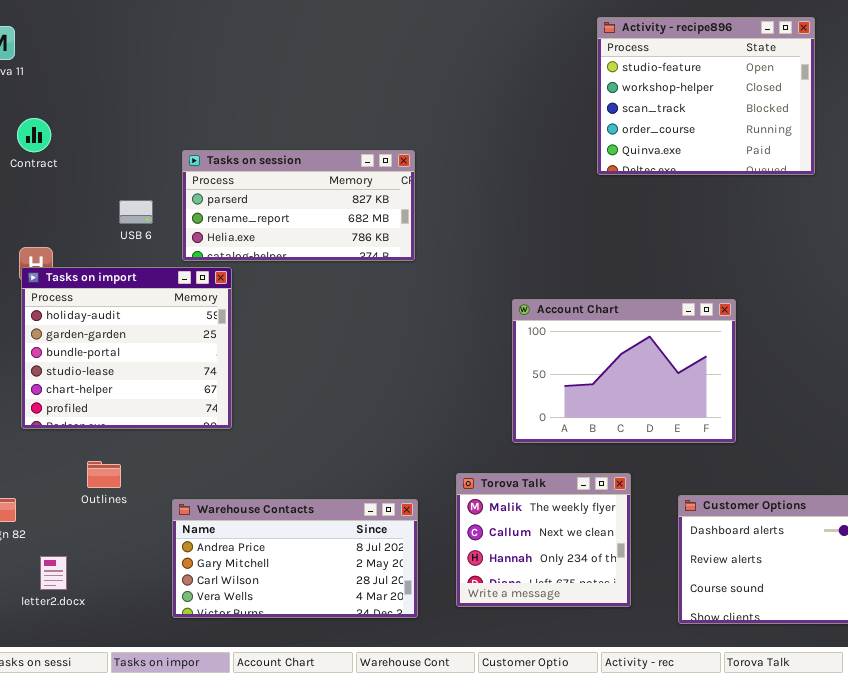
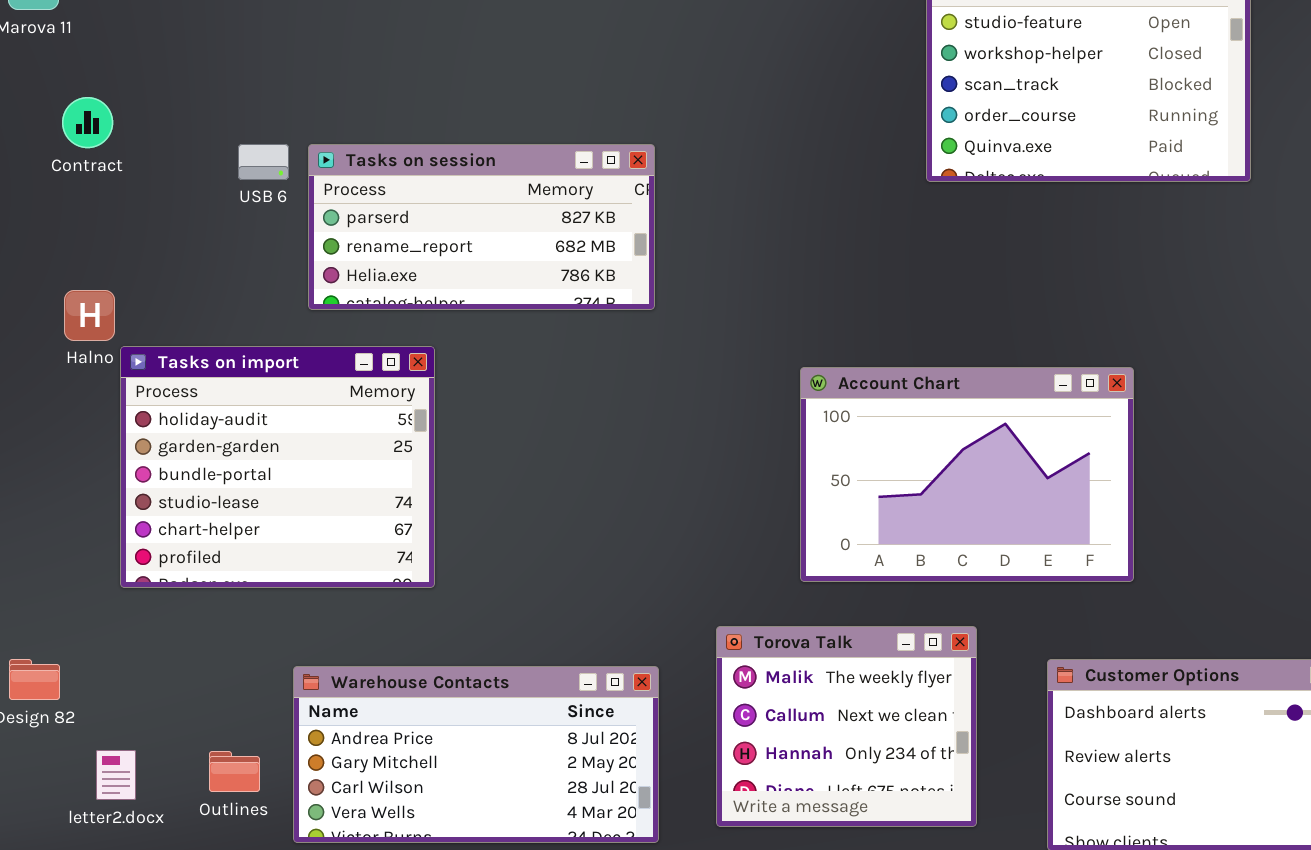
USB 6: [119,200,153,224] -> [238,144,289,180], moved
Tasks on import: [21,267,232,429] -> [120,346,435,588], moved
Outlines: [87,461,121,488] -> [209,751,260,792], moved

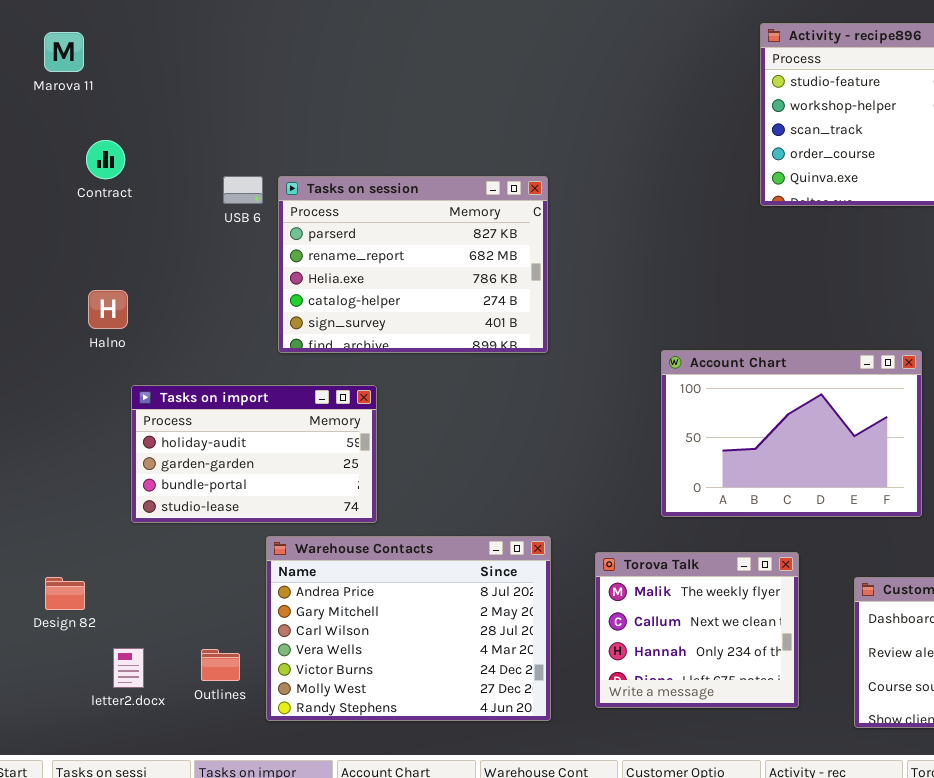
Tasks on session: [308,144,655,310] -> [278,176,548,353], resized
Tasks on import: [120,346,435,588] -> [131,385,377,523], resized
Warehouse Contacts: [293,666,659,843] -> [266,536,551,721], resized

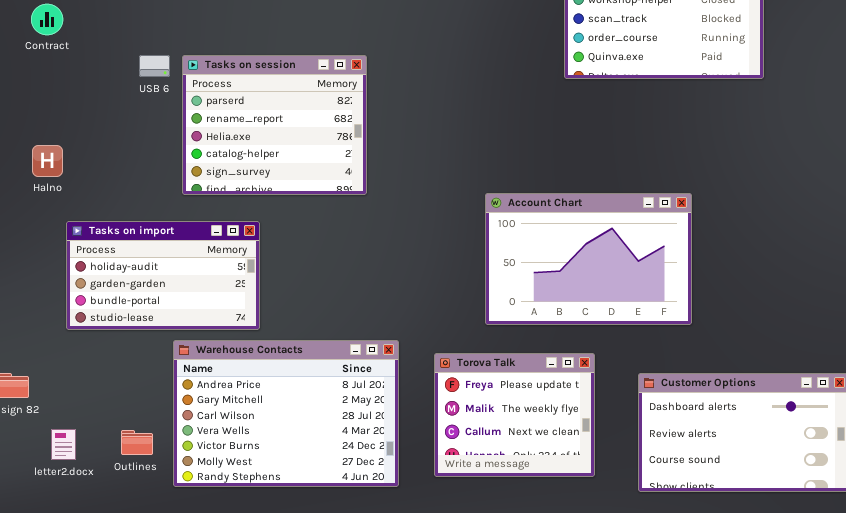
Contract: [86,140,125,179] -> [31,4,63,35], moved
Tasks on session: [278,176,548,353] -> [182,55,367,195], resized
Torova Talk: [595,552,799,708] -> [434,353,595,477], scrolled up 1 row

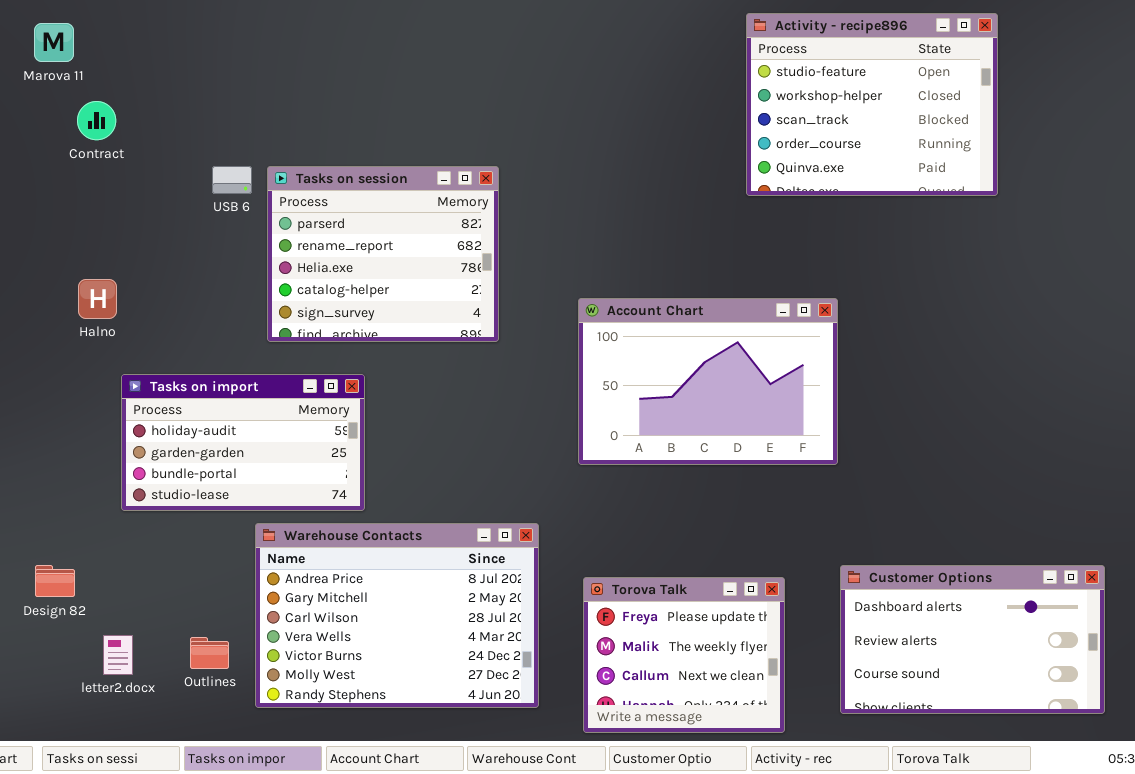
Account Chart: [485,193,692,325] -> [578,298,838,465], moved
Torova Talk: [434,353,595,477] -> [583,577,785,733], moved

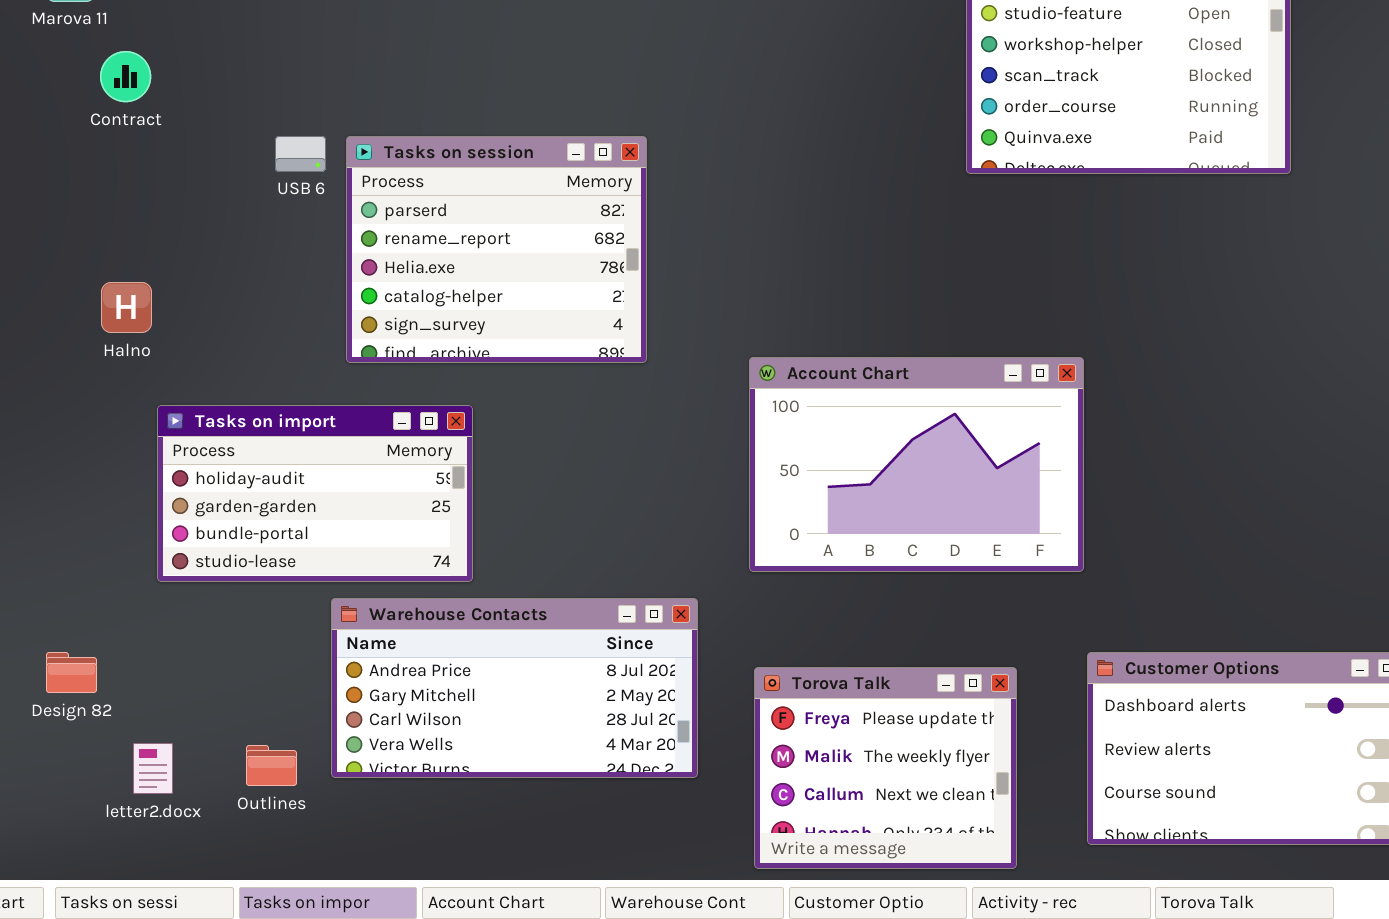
Account Chart: [578,298,838,465] -> [749,357,1084,572], moved
Warehouse Contacts: [255,523,539,708] -> [331,598,698,778], resized

